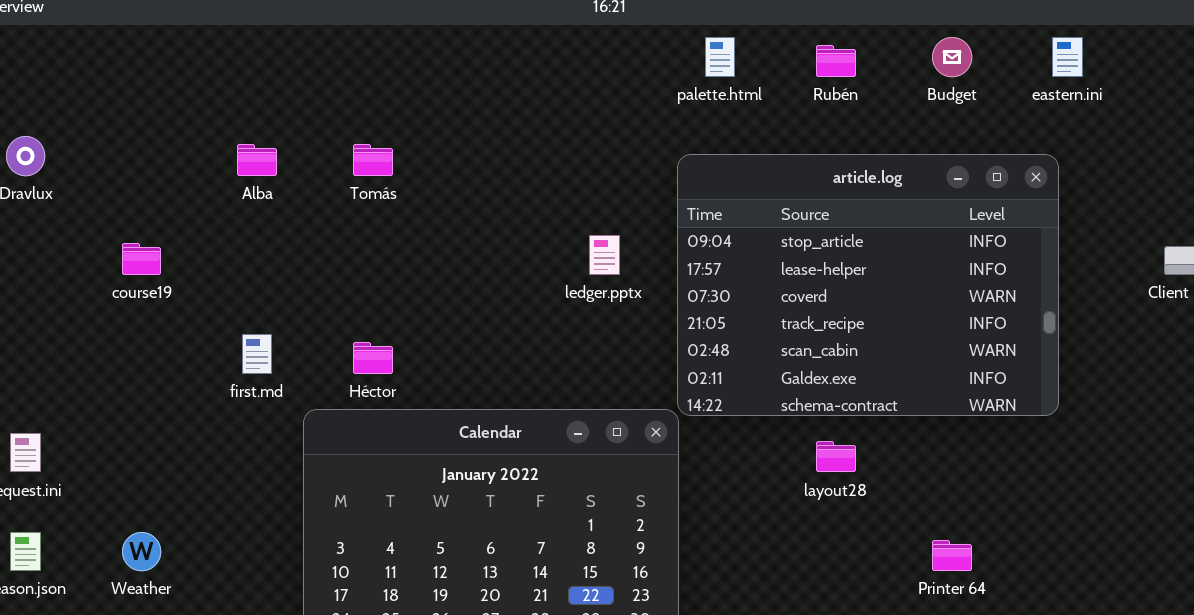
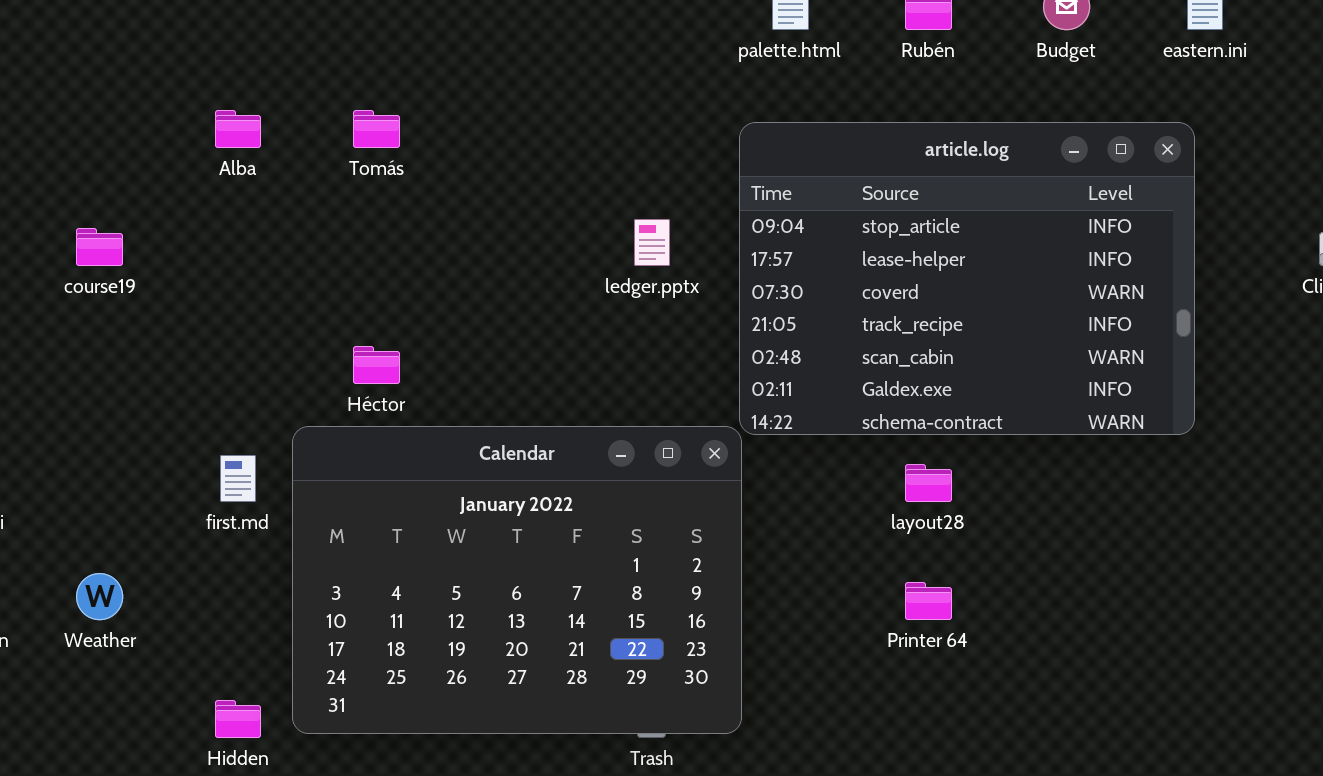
first.md: [242,334,272,374] -> [220,455,256,502], moved
Printer 64: [932,540,972,571] -> [905,582,952,620], moved

